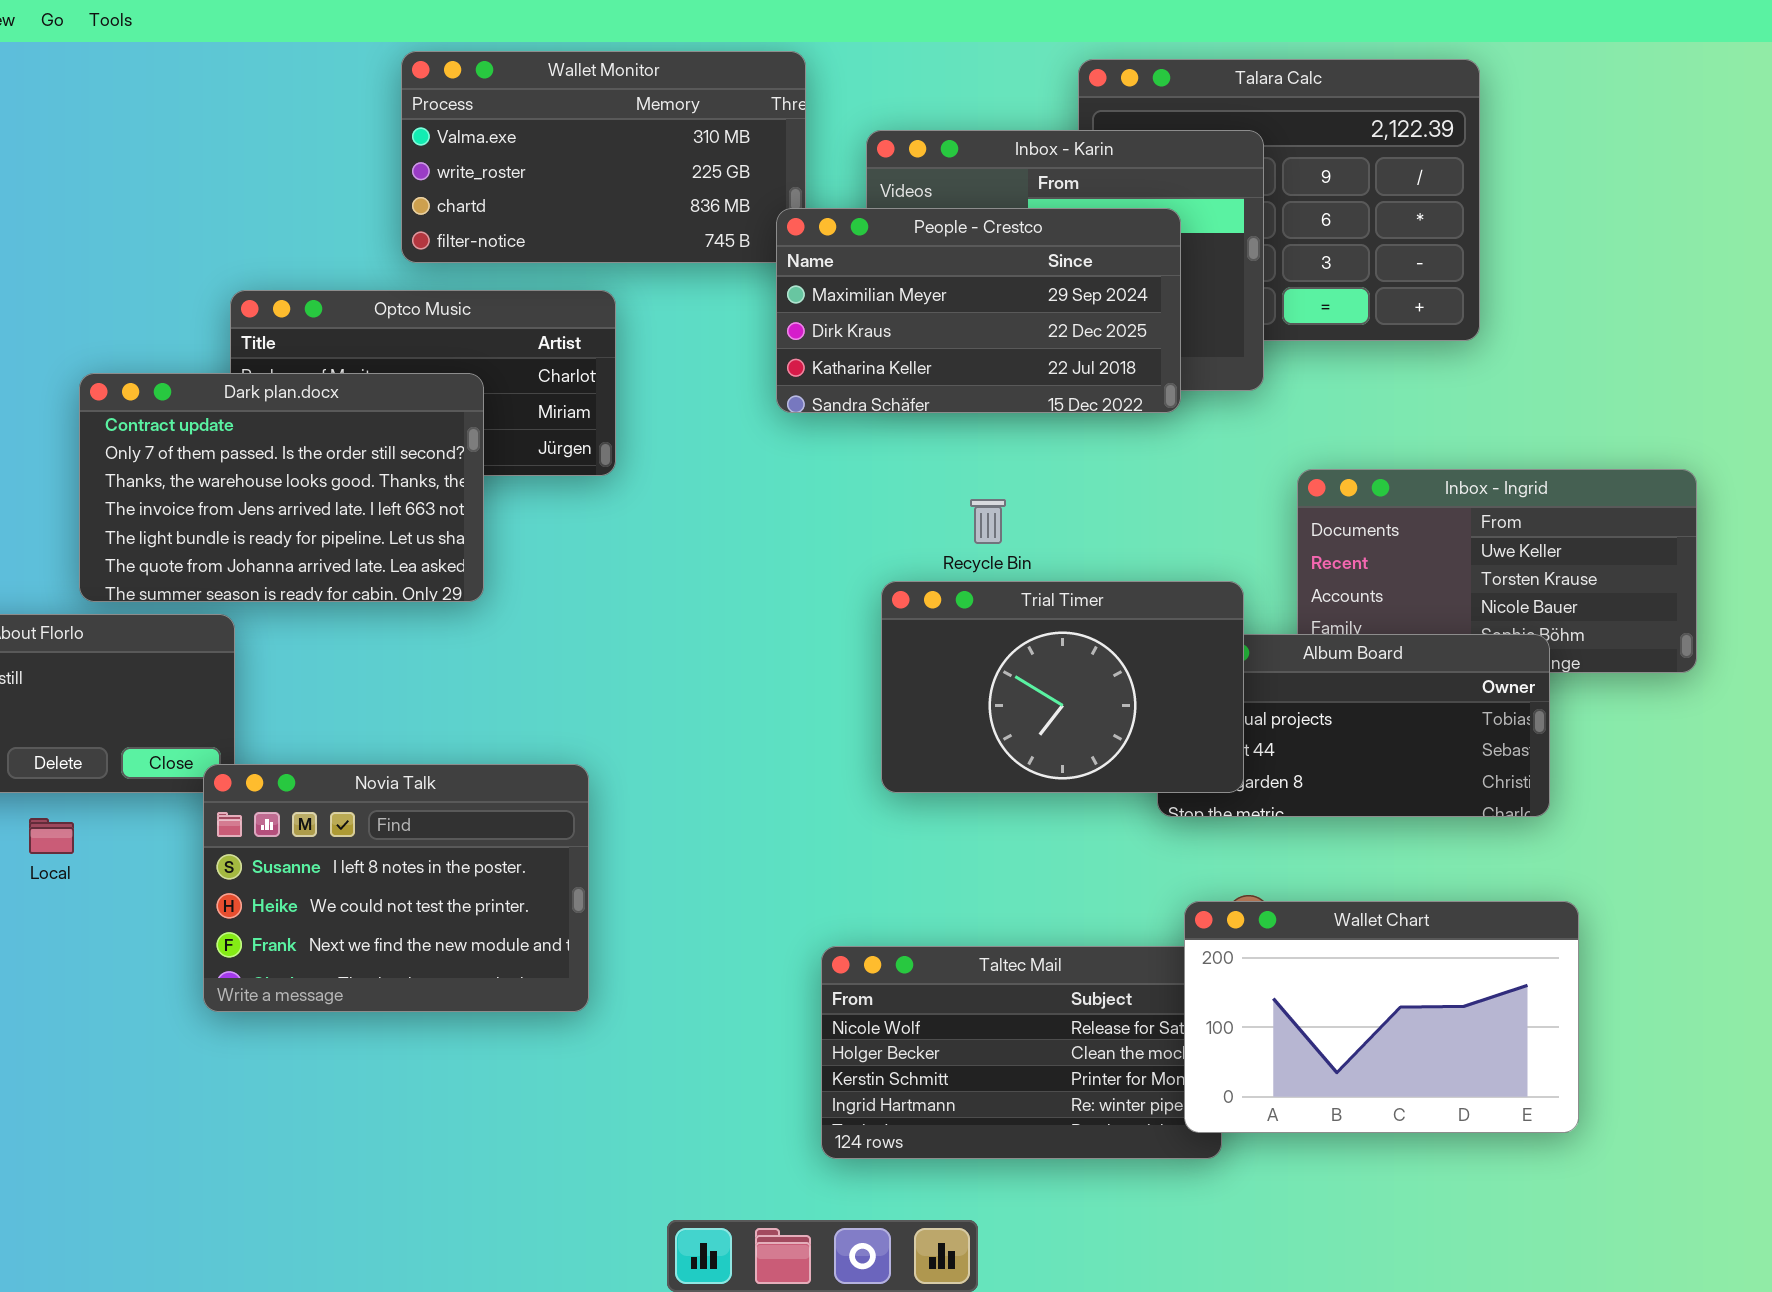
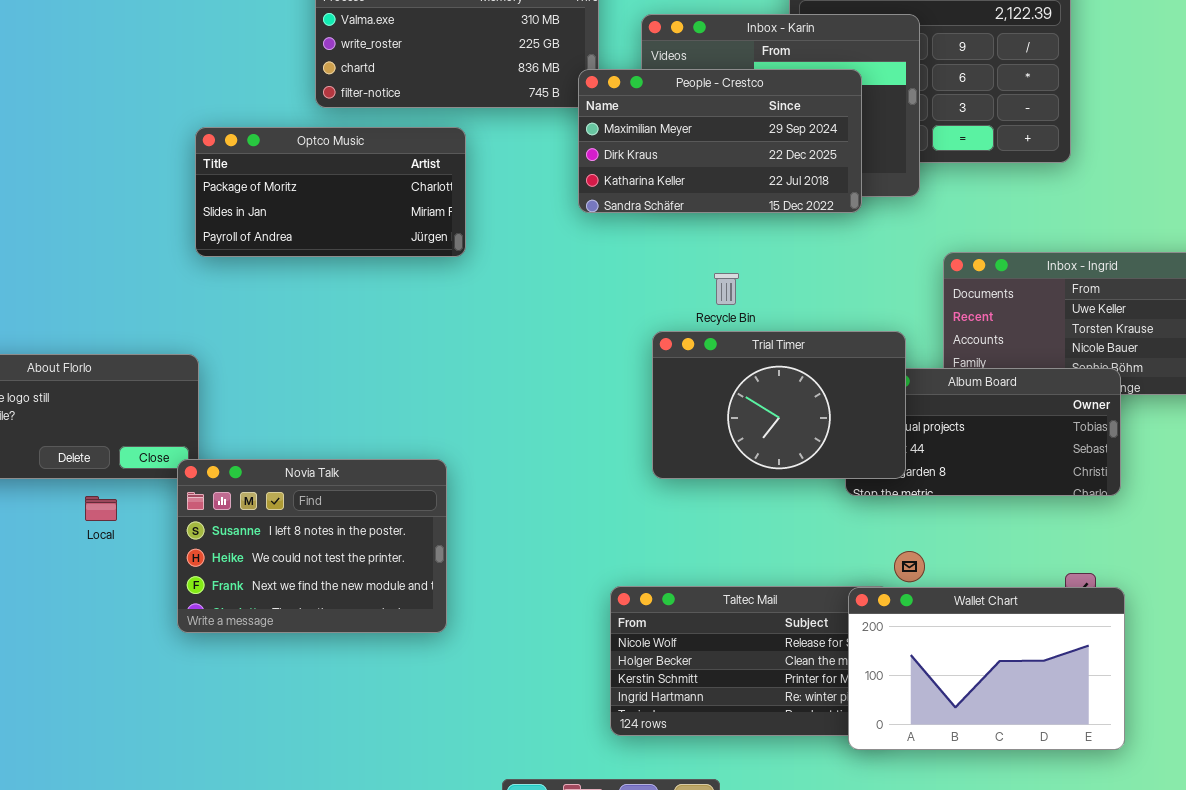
Dark plan.docx: [79,373,484,602] -> none, closed
Local: [29,818,74,854] -> [85,496,117,521], moved
Wallet Chart: [1184,901,1579,1133] -> [848,587,1125,750], moved

